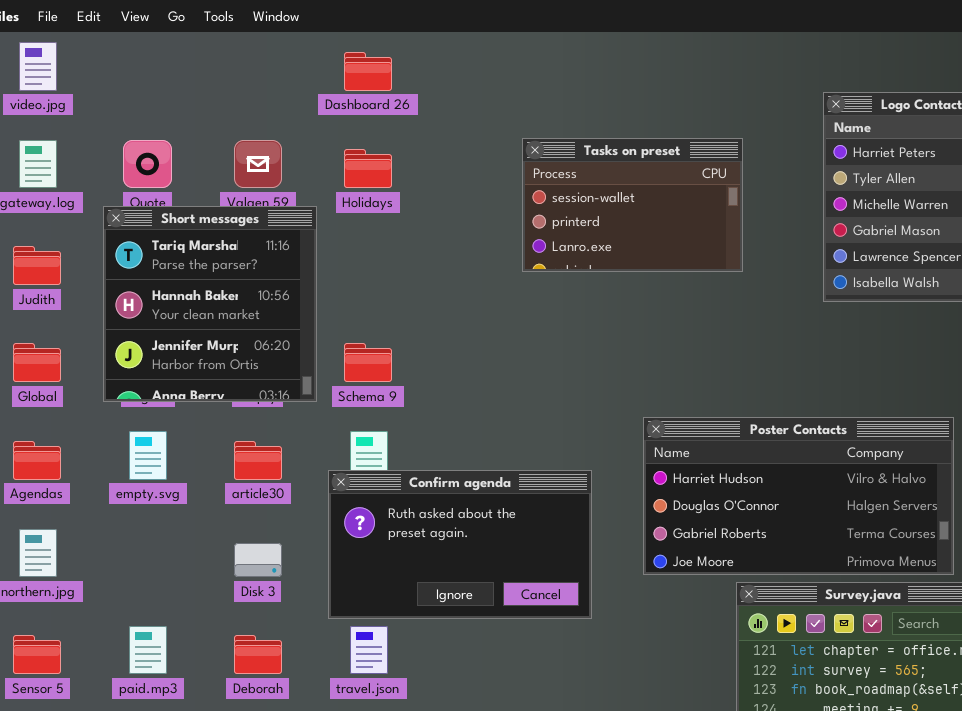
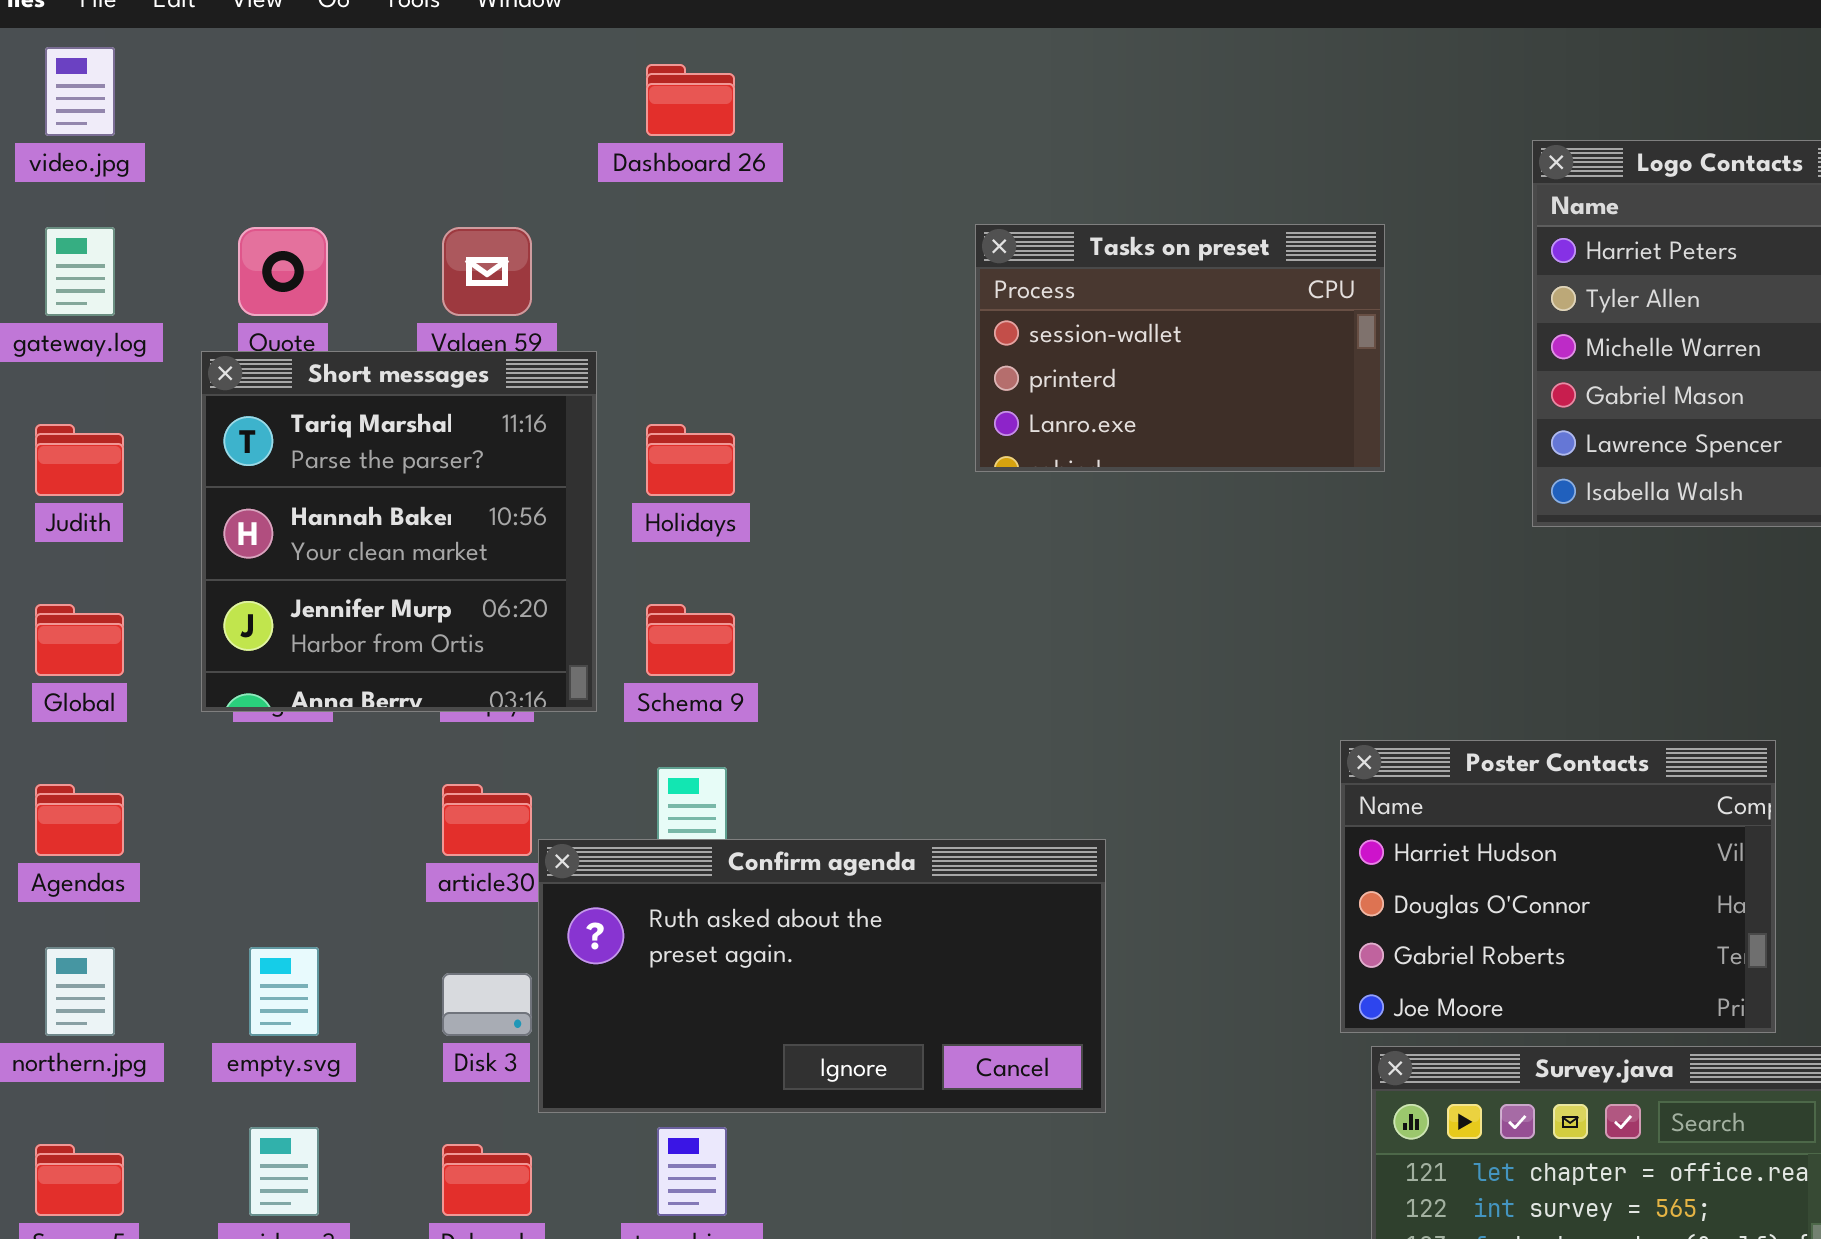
Holidays: [344,149,392,188] -> [646,424,735,496], moved
Poster Contacts: [643,417,954,575] -> [1340,740,1776,1033], resized
empty.svg: [129,431,167,480] -> [249,947,319,1036], moved
Confirm agenda: [328,470,592,619] -> [538,839,1106,1113], resized

